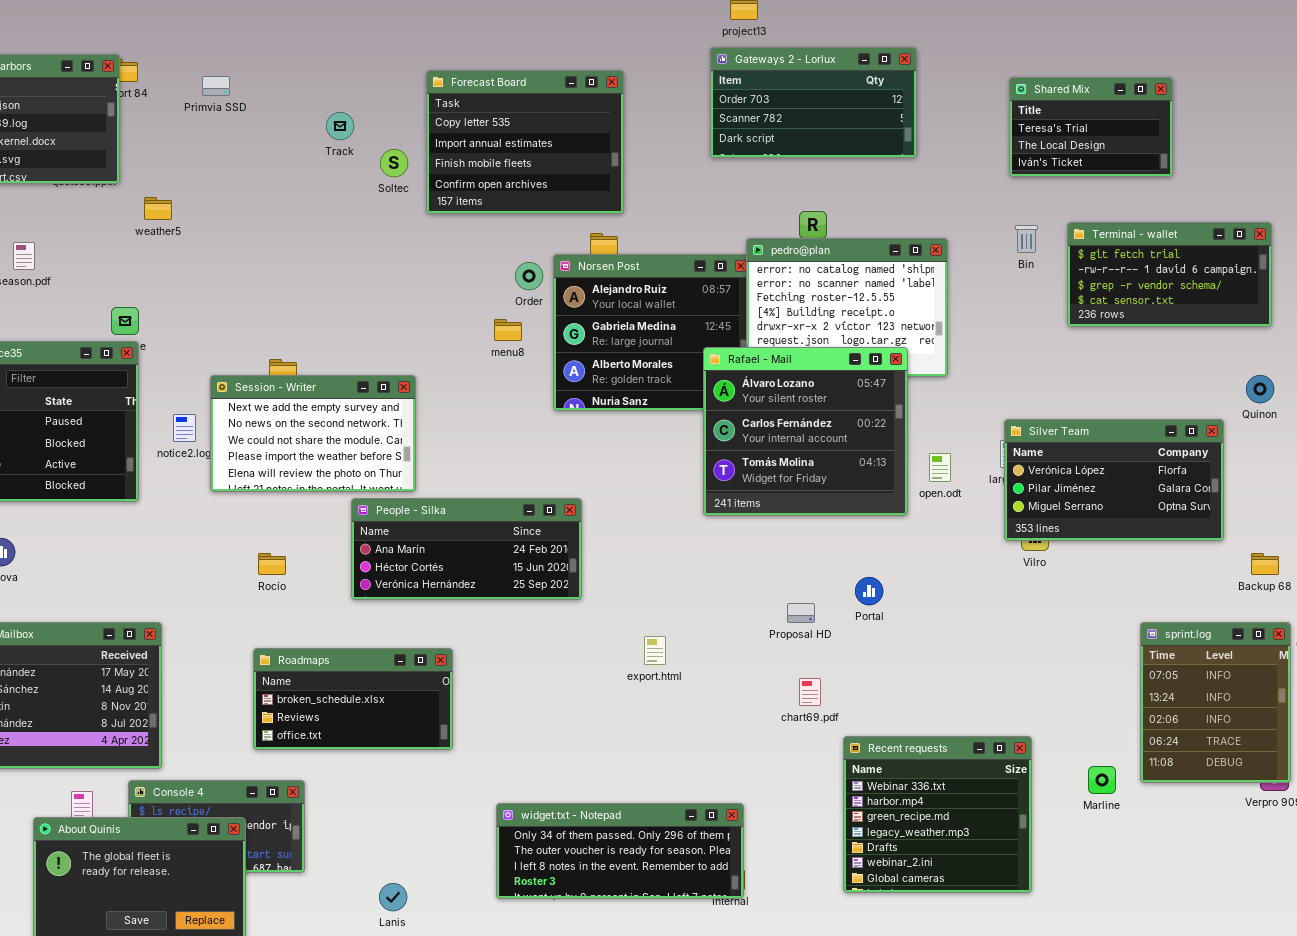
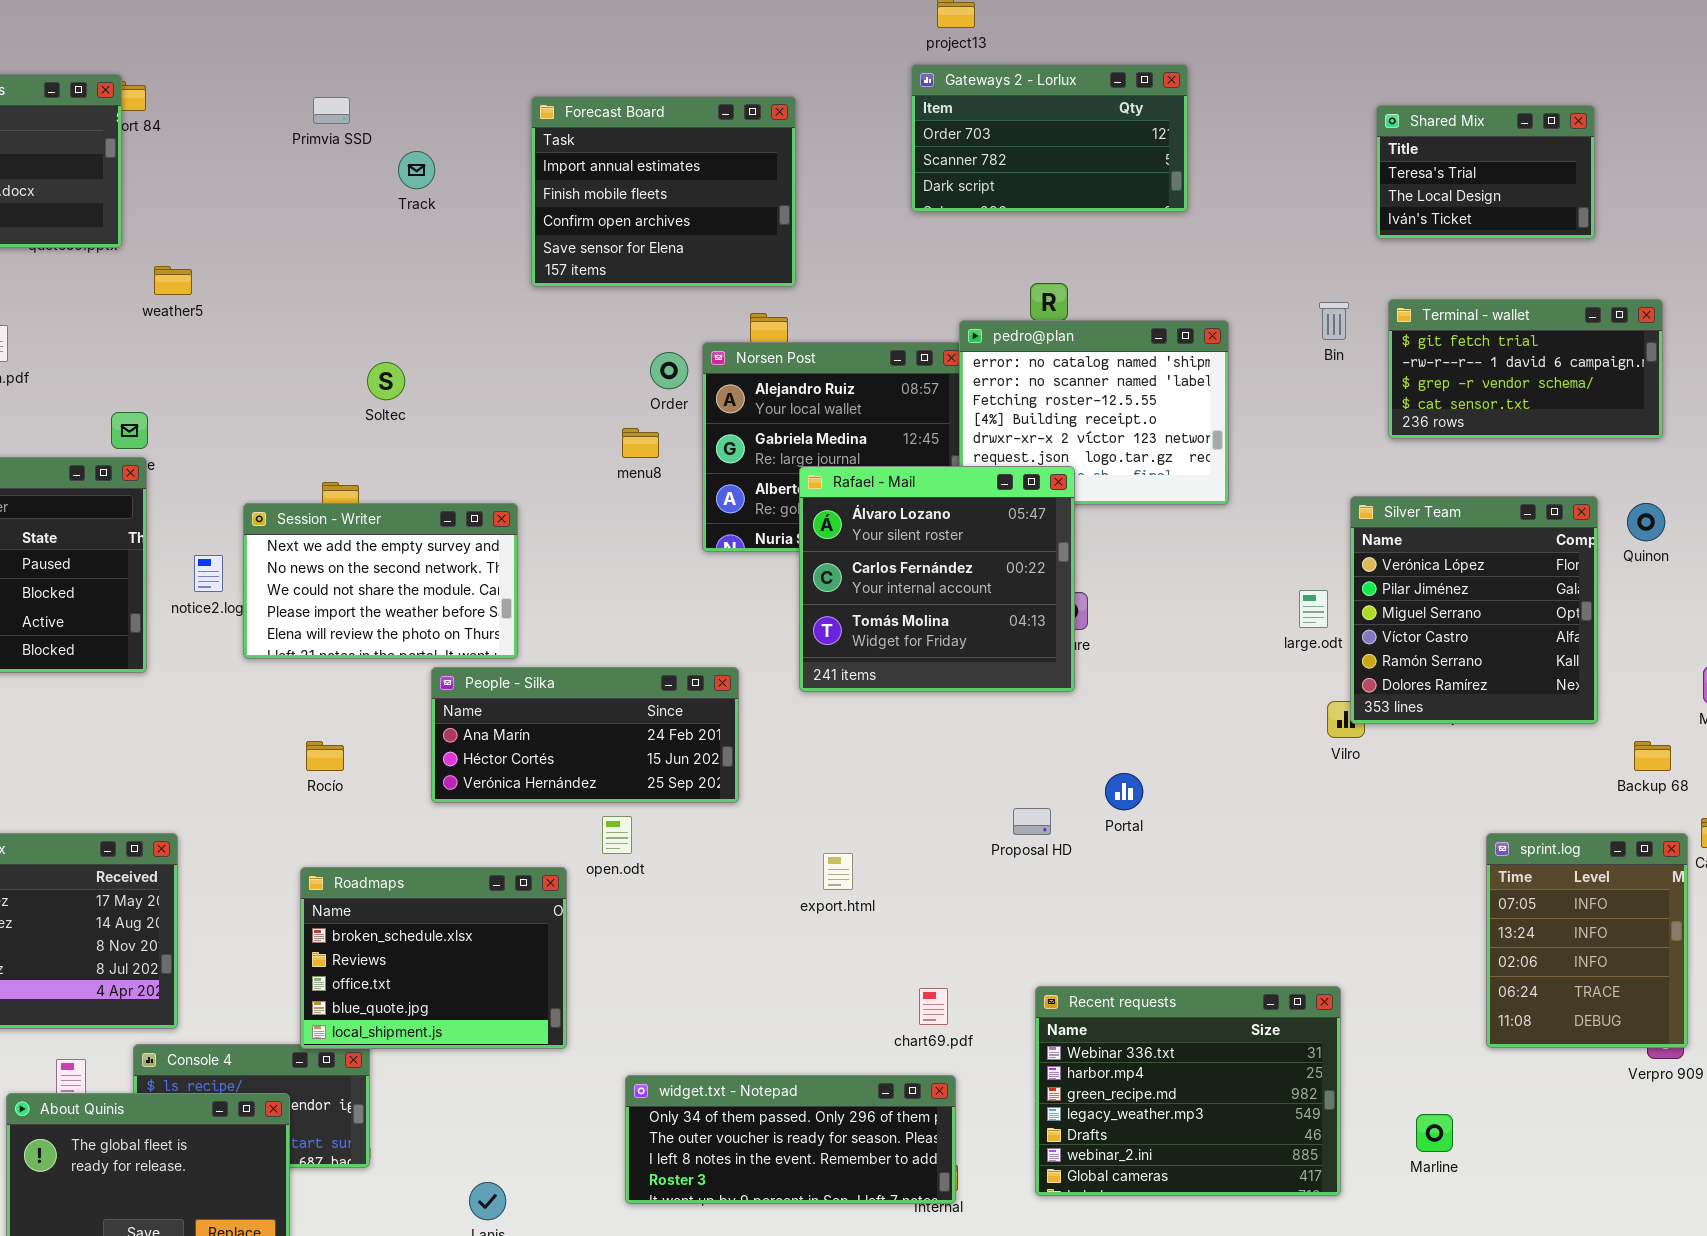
Forecast Board: [426,70,624,214] -> [531,96,796,287], scrolled down 1 row
Primvia SSD: [202,76,230,96] -> [313,97,350,124], moved
Shared Mix: [1009,77,1173,177] -> [1376,105,1595,239], moved
Soltec: [380,149,408,177] -> [367,362,405,400], moved
Rafael - Mail: [703,347,908,516] -> [799,466,1075,692], moved
Silver Team: [1004,419,1224,541] -> [1350,496,1598,724], resized
open.odt: [929,453,951,482] -> [602,816,632,854], moved
Roadmaps: [253,648,453,750] -> [300,867,567,1049], resized
chart69.pdf: [799,678,821,706] -> [919,988,948,1025], moved
Recent requests: [843,736,1032,893] -> [1035,986,1341,1196], resized
Marline: [1088,766,1116,794] -> [1416,1114,1453,1152], moved

